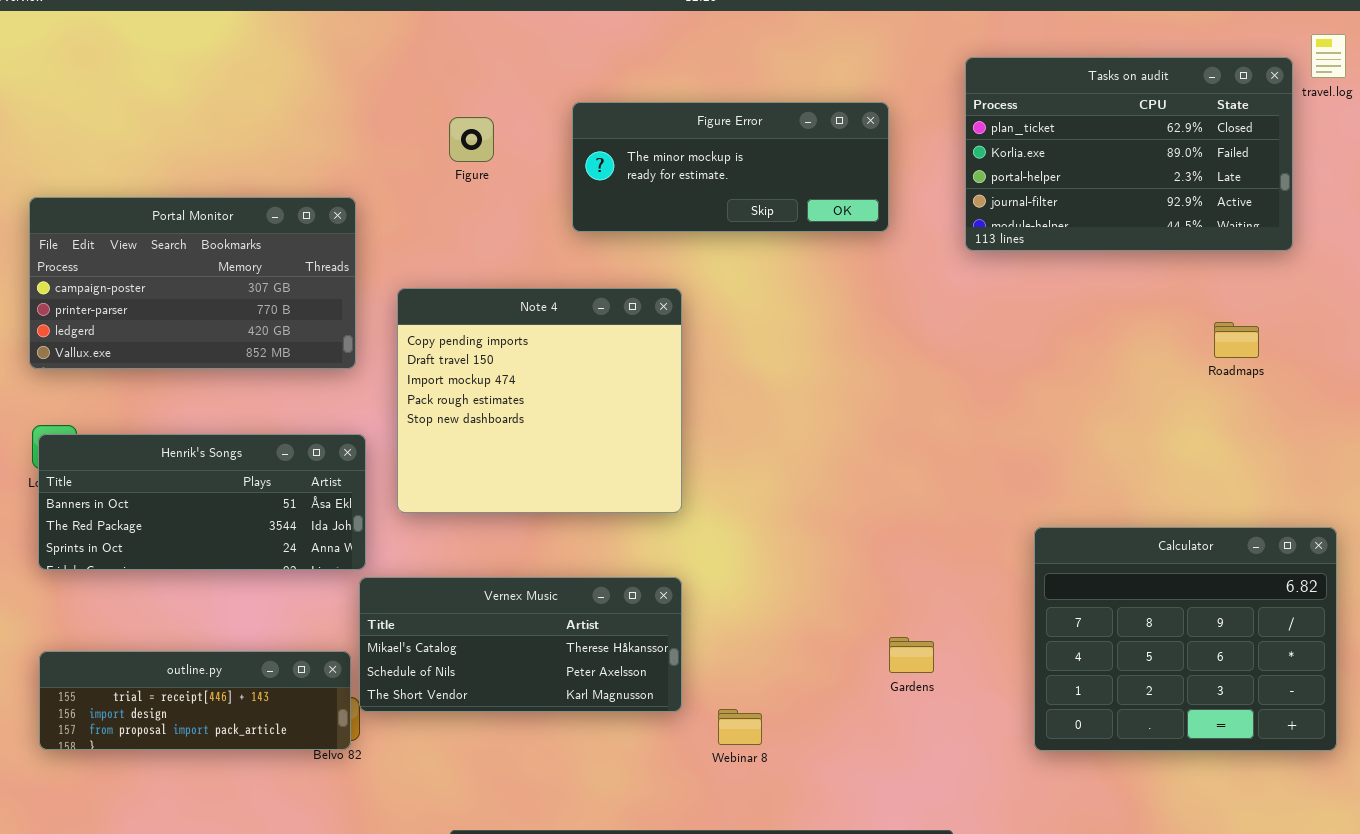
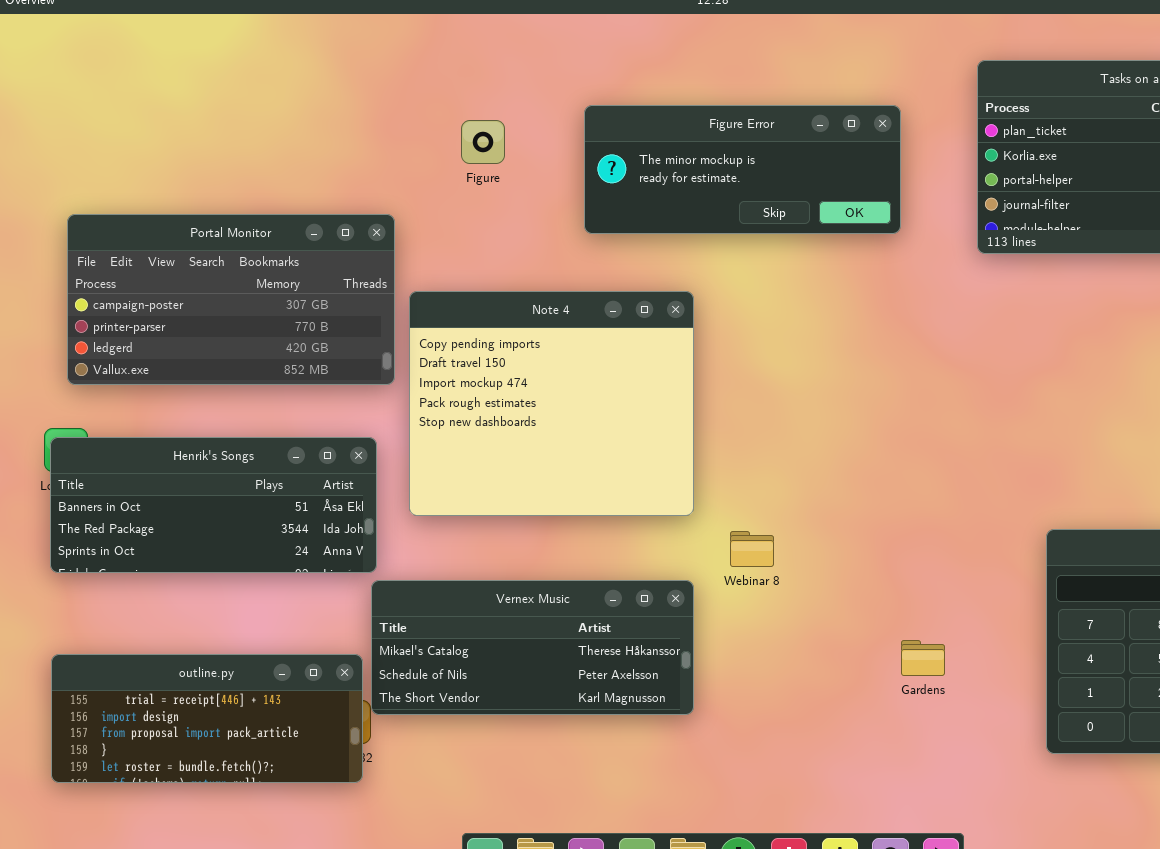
Portal Monitor: [29,197,356,369] -> [67,214,395,385], moved
outline.py: [39,651,351,750] -> [51,654,363,783], resized
Webinar 8: [718,709,762,745] -> [730,531,774,567], moved

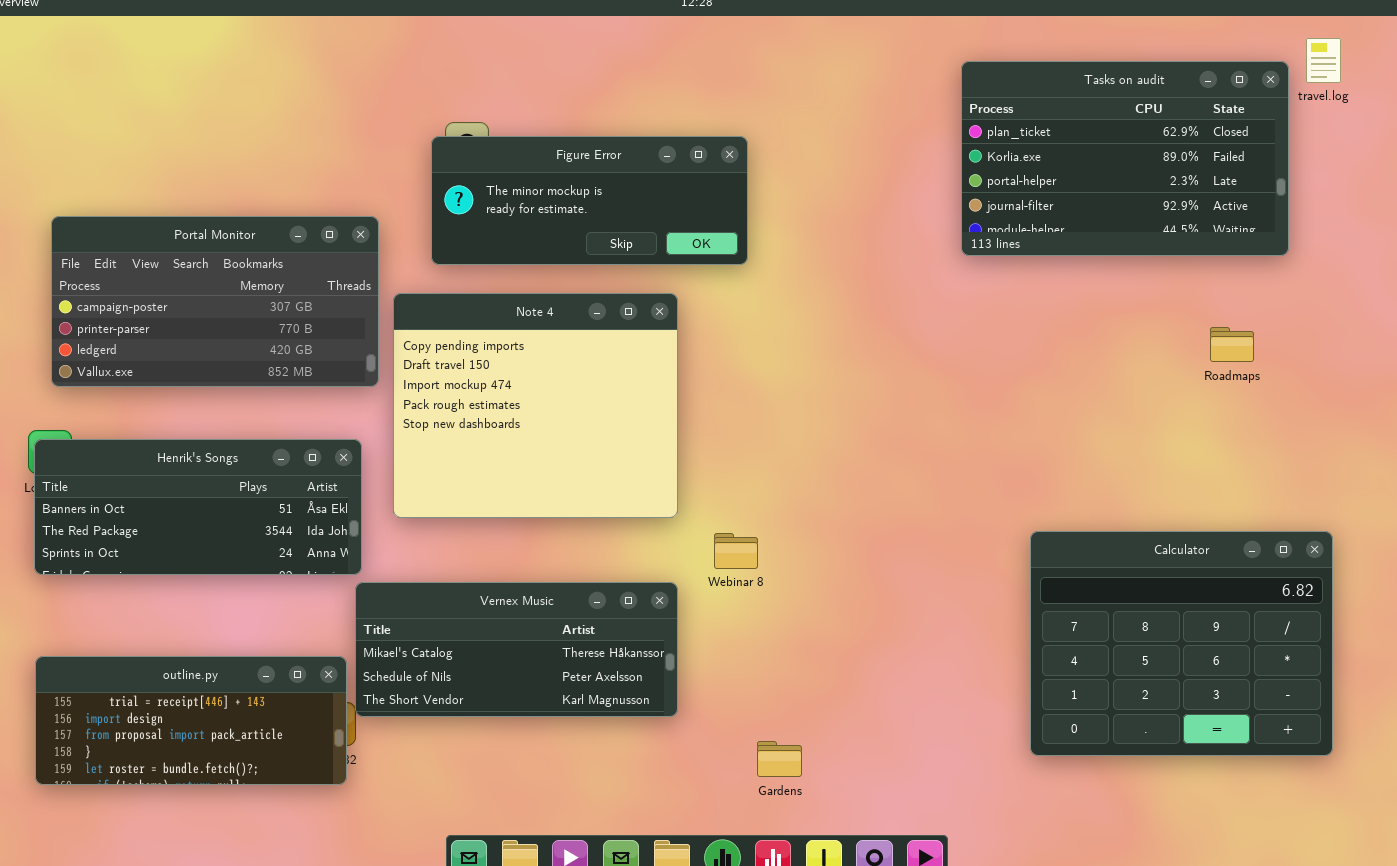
Figure Error: [584,105,901,234] -> [431,136,748,265], moved
Gardens: [901,640,945,676] -> [757,741,802,777], moved

